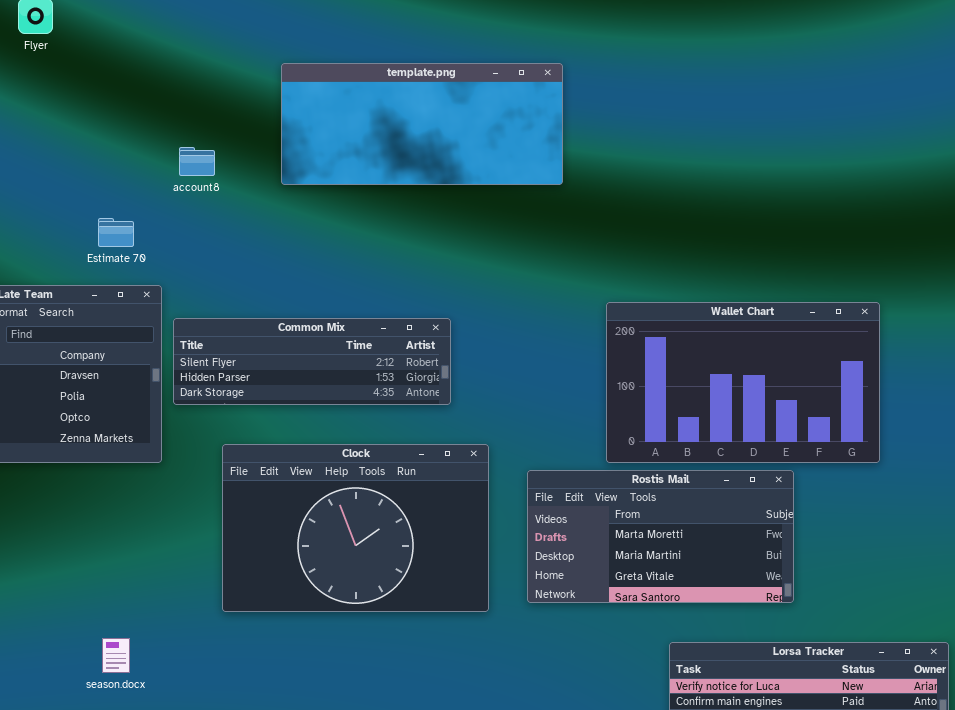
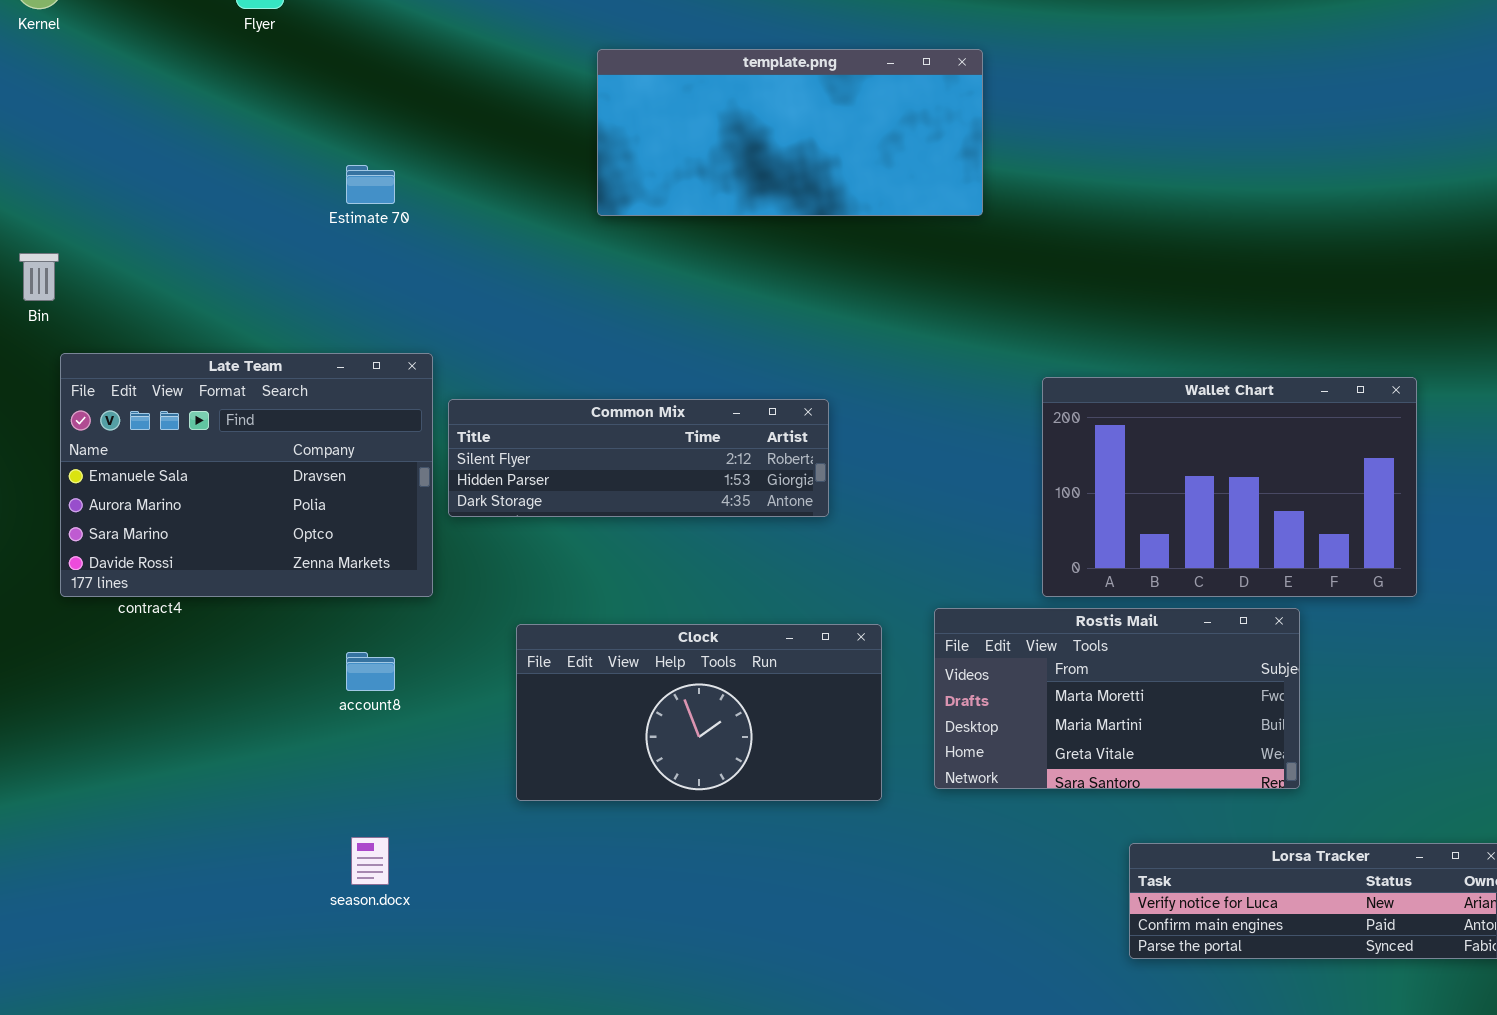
account8: [179,147,215,176] -> [346,652,395,691], moved
Estimate 70: [98,218,134,247] -> [346,165,395,204], moved
Clock: [222,444,489,612] -> [516,624,882,801], resized

